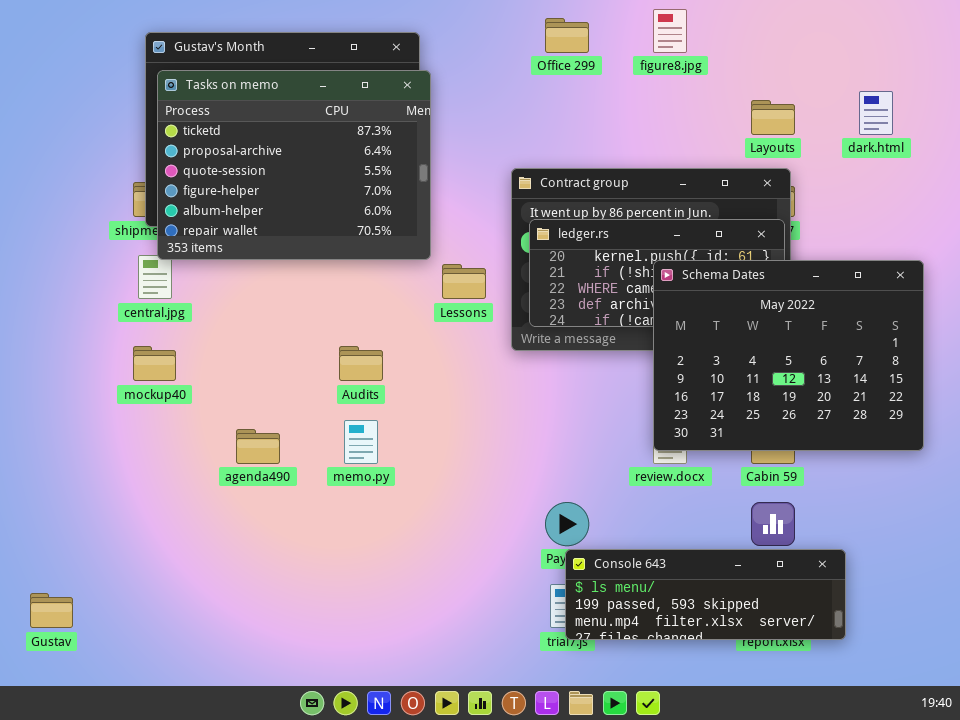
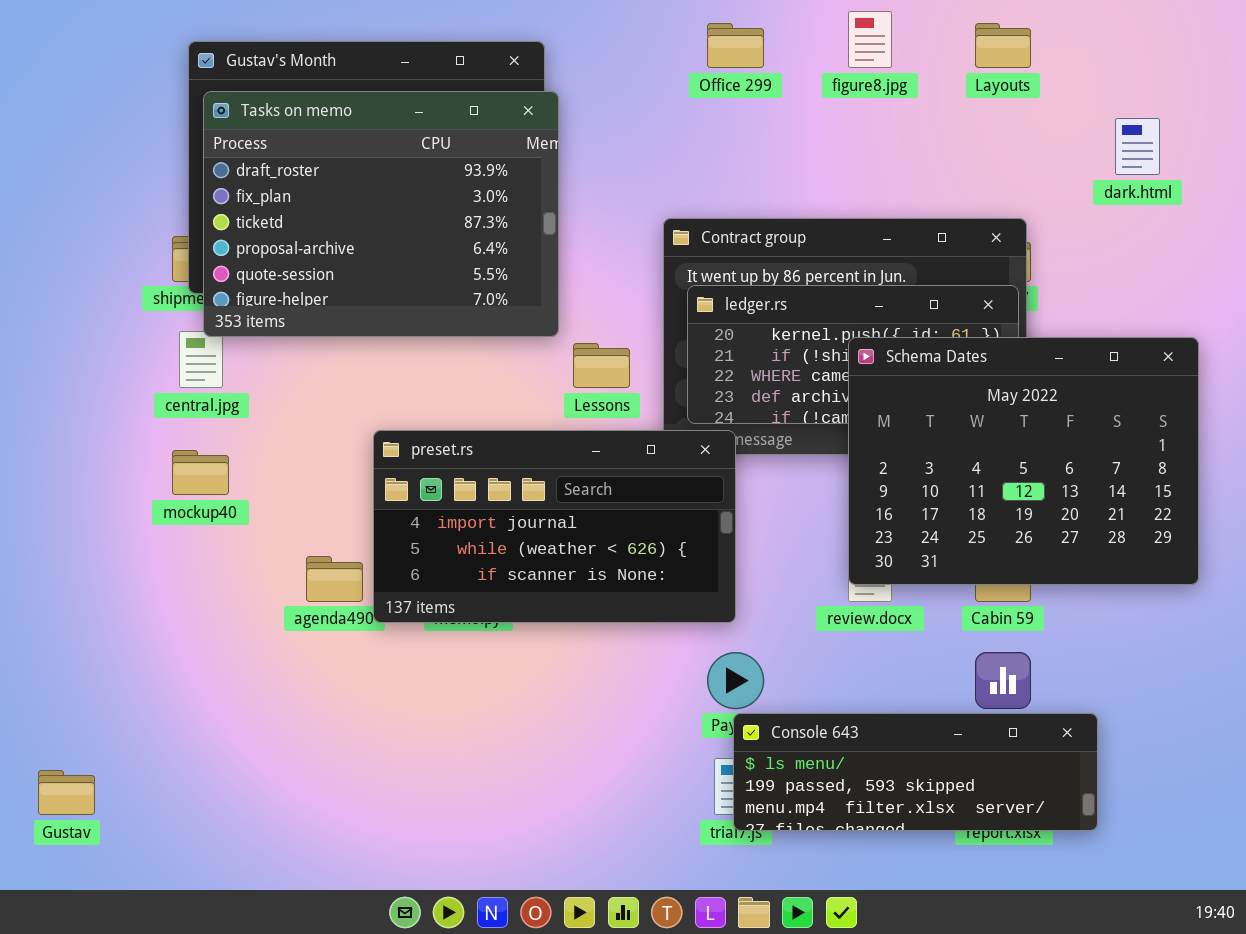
Tasks on memo: [157,70,431,260] -> [203,91,559,337], scrolled up 2 rows
Layouts: [751,100,795,135] -> [975,23,1031,68], moved
preset.rs: none -> [373,430,736,623], opened

